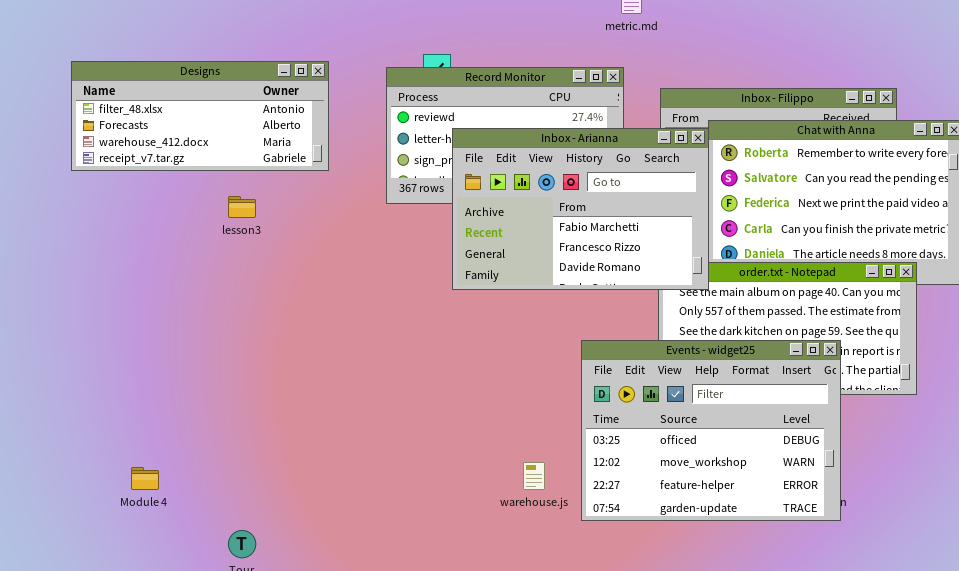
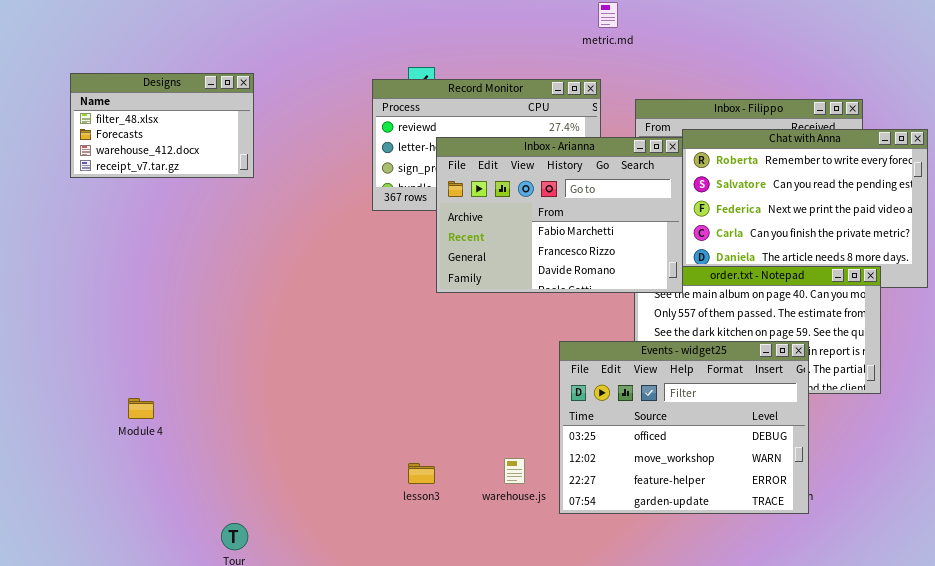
Designs: [71,61,329,171] -> [70,73,254,178], resized
lesson3: [228,196,256,218] -> [408,463,435,484], moved
Module 4: [131,467,159,490] -> [128,398,154,419], moved

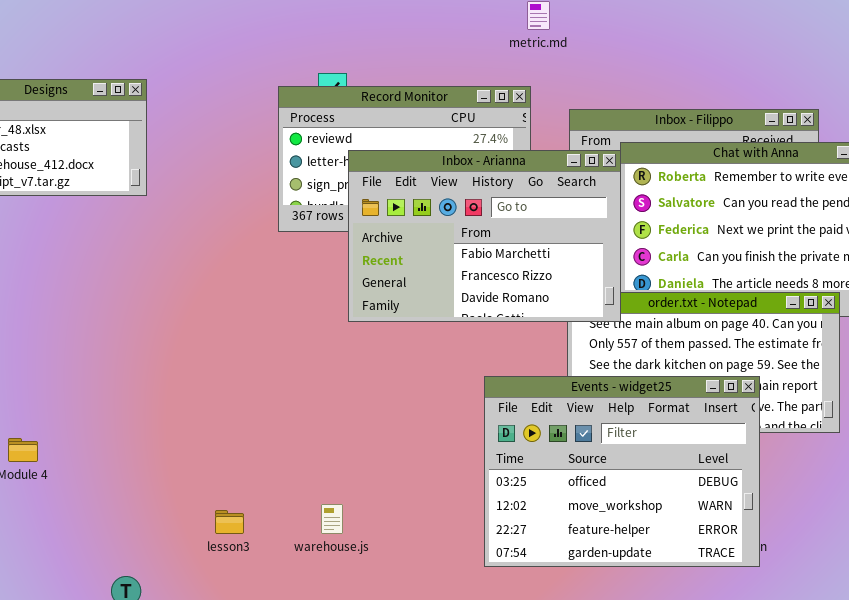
warehouse.js: [504,458,525,484] -> [321,504,343,534], moved
lesson3: [408,463,435,484] -> [215,510,244,534], moved

